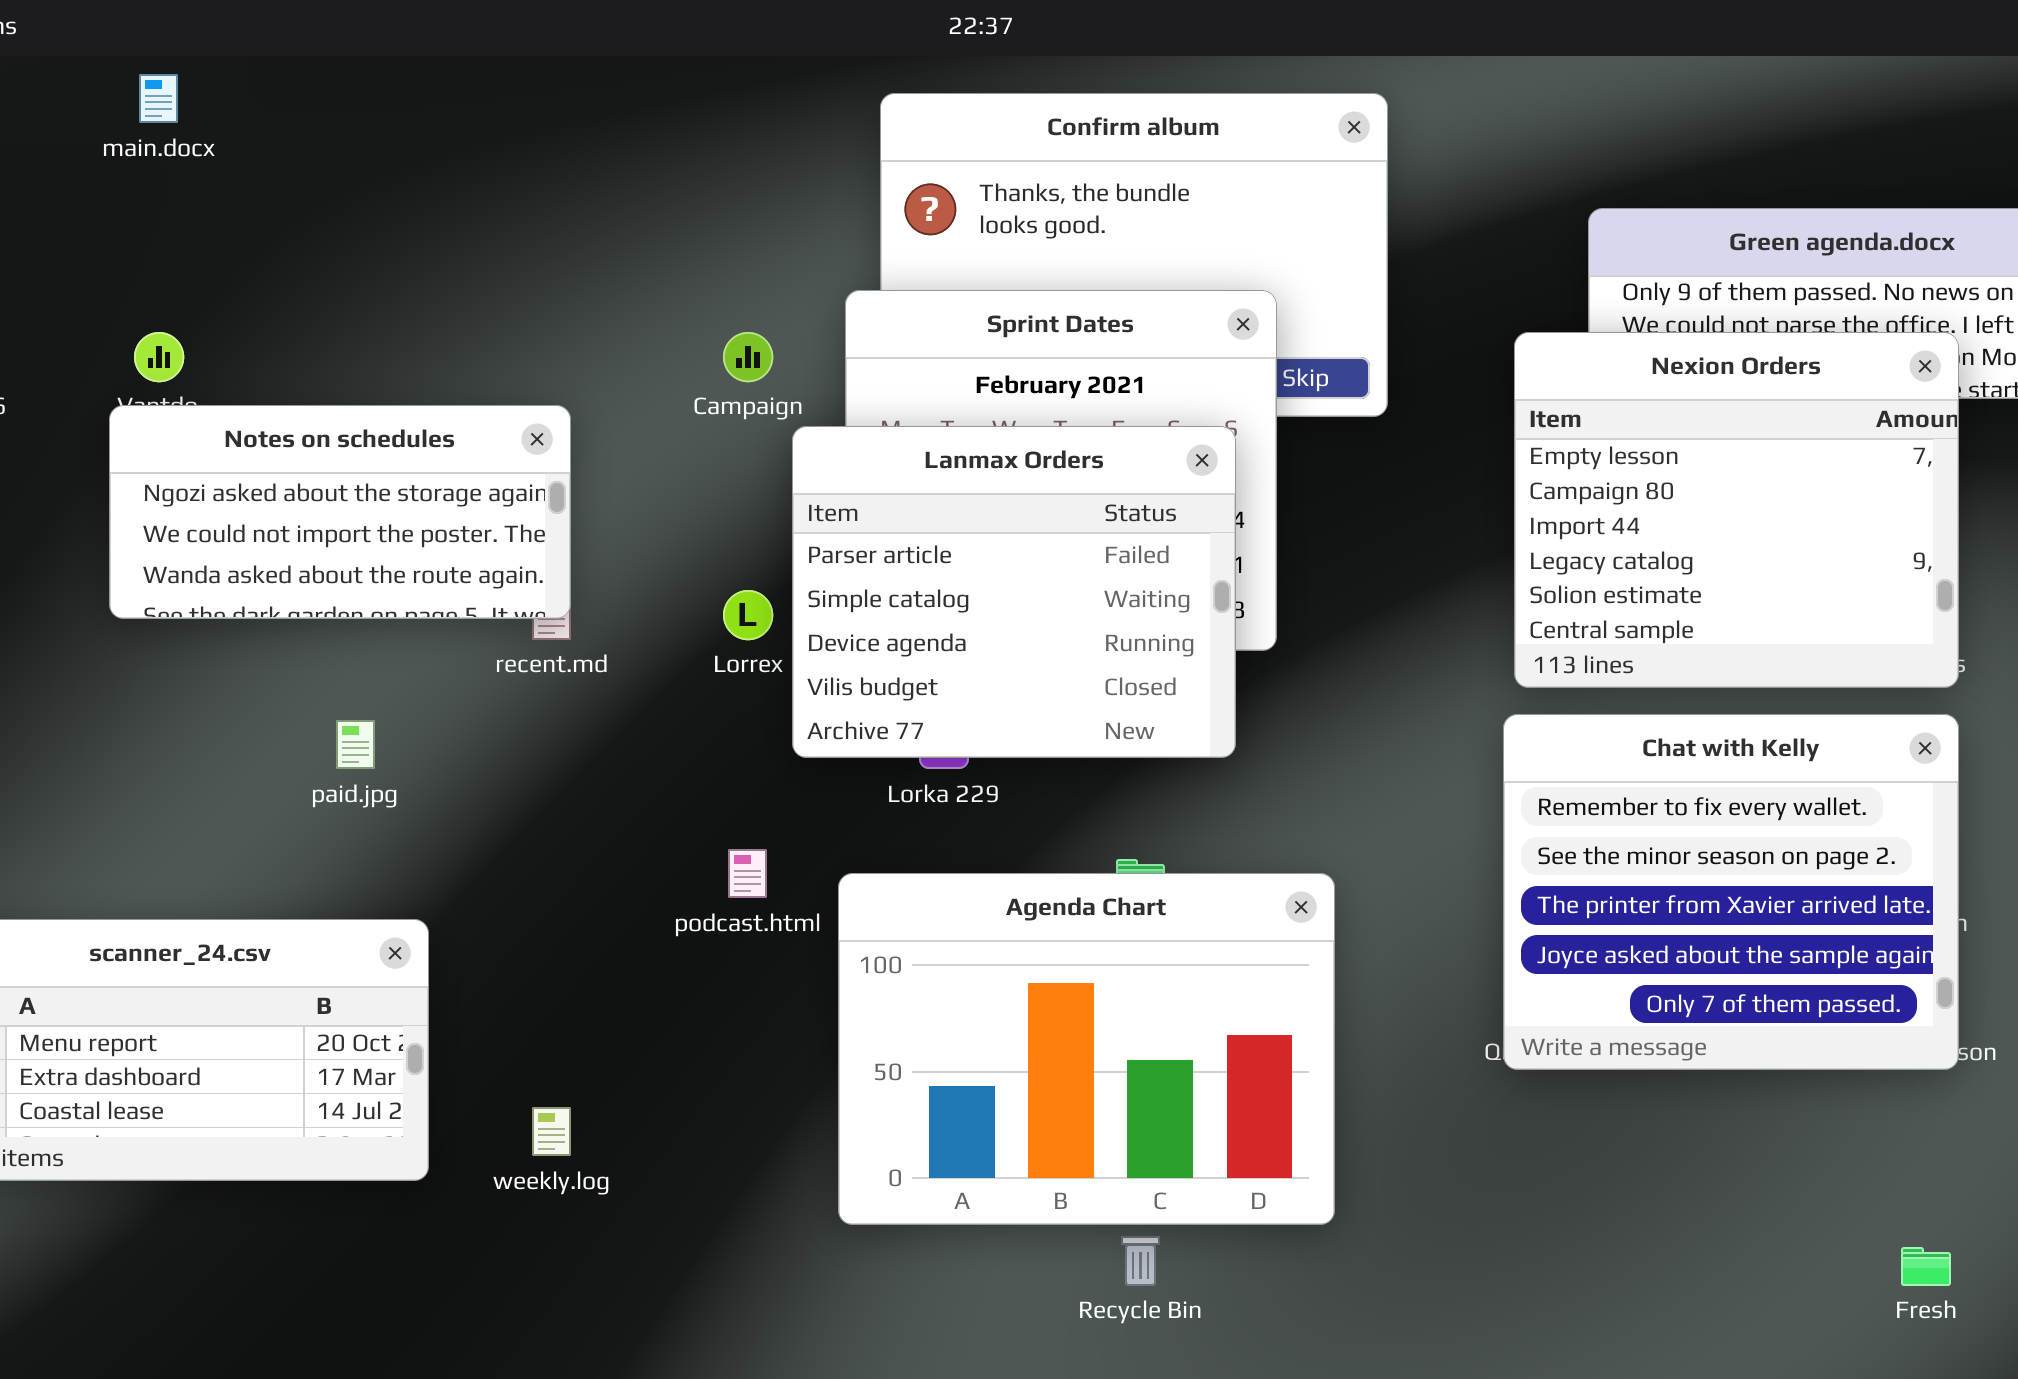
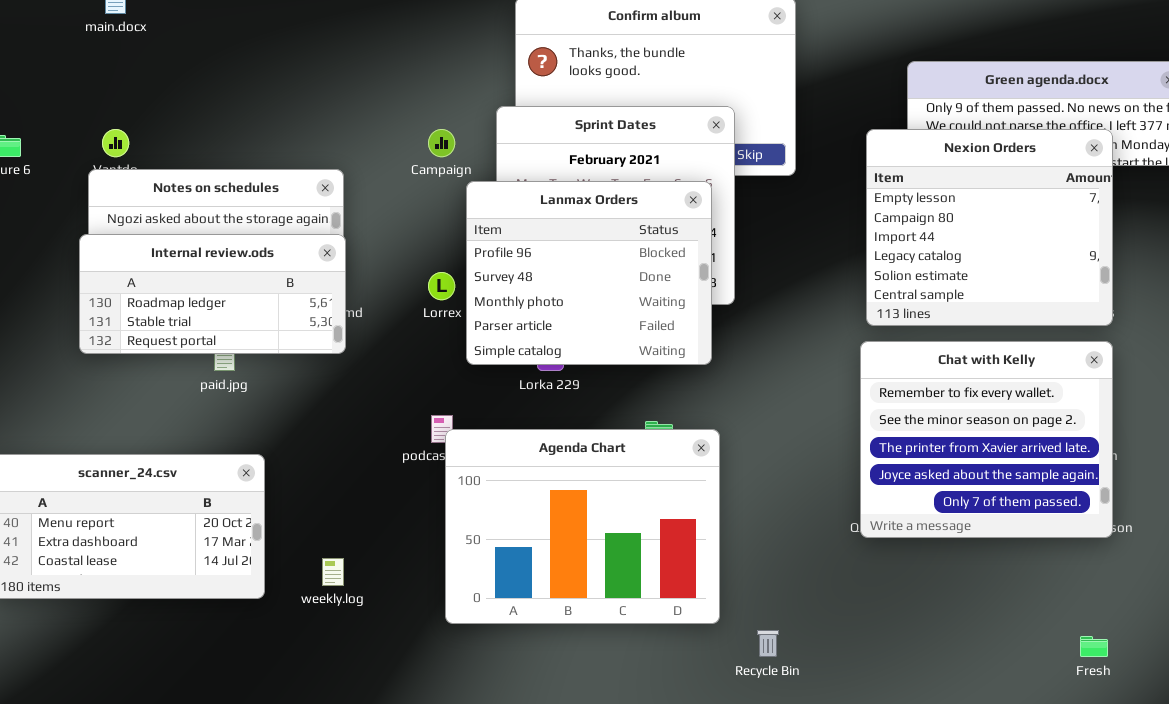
Lanmax Orders: [792,426,1236,758] -> [466,181,712,365], scrolled up 3 rows
Internal review.ods: none -> [79,234,346,354], opened
Agenda Chart: [838,873,1335,1225] -> [445,429,720,624], moved
Recycle Bin: [1121,1236,1160,1286] -> [757,630,779,657], moved

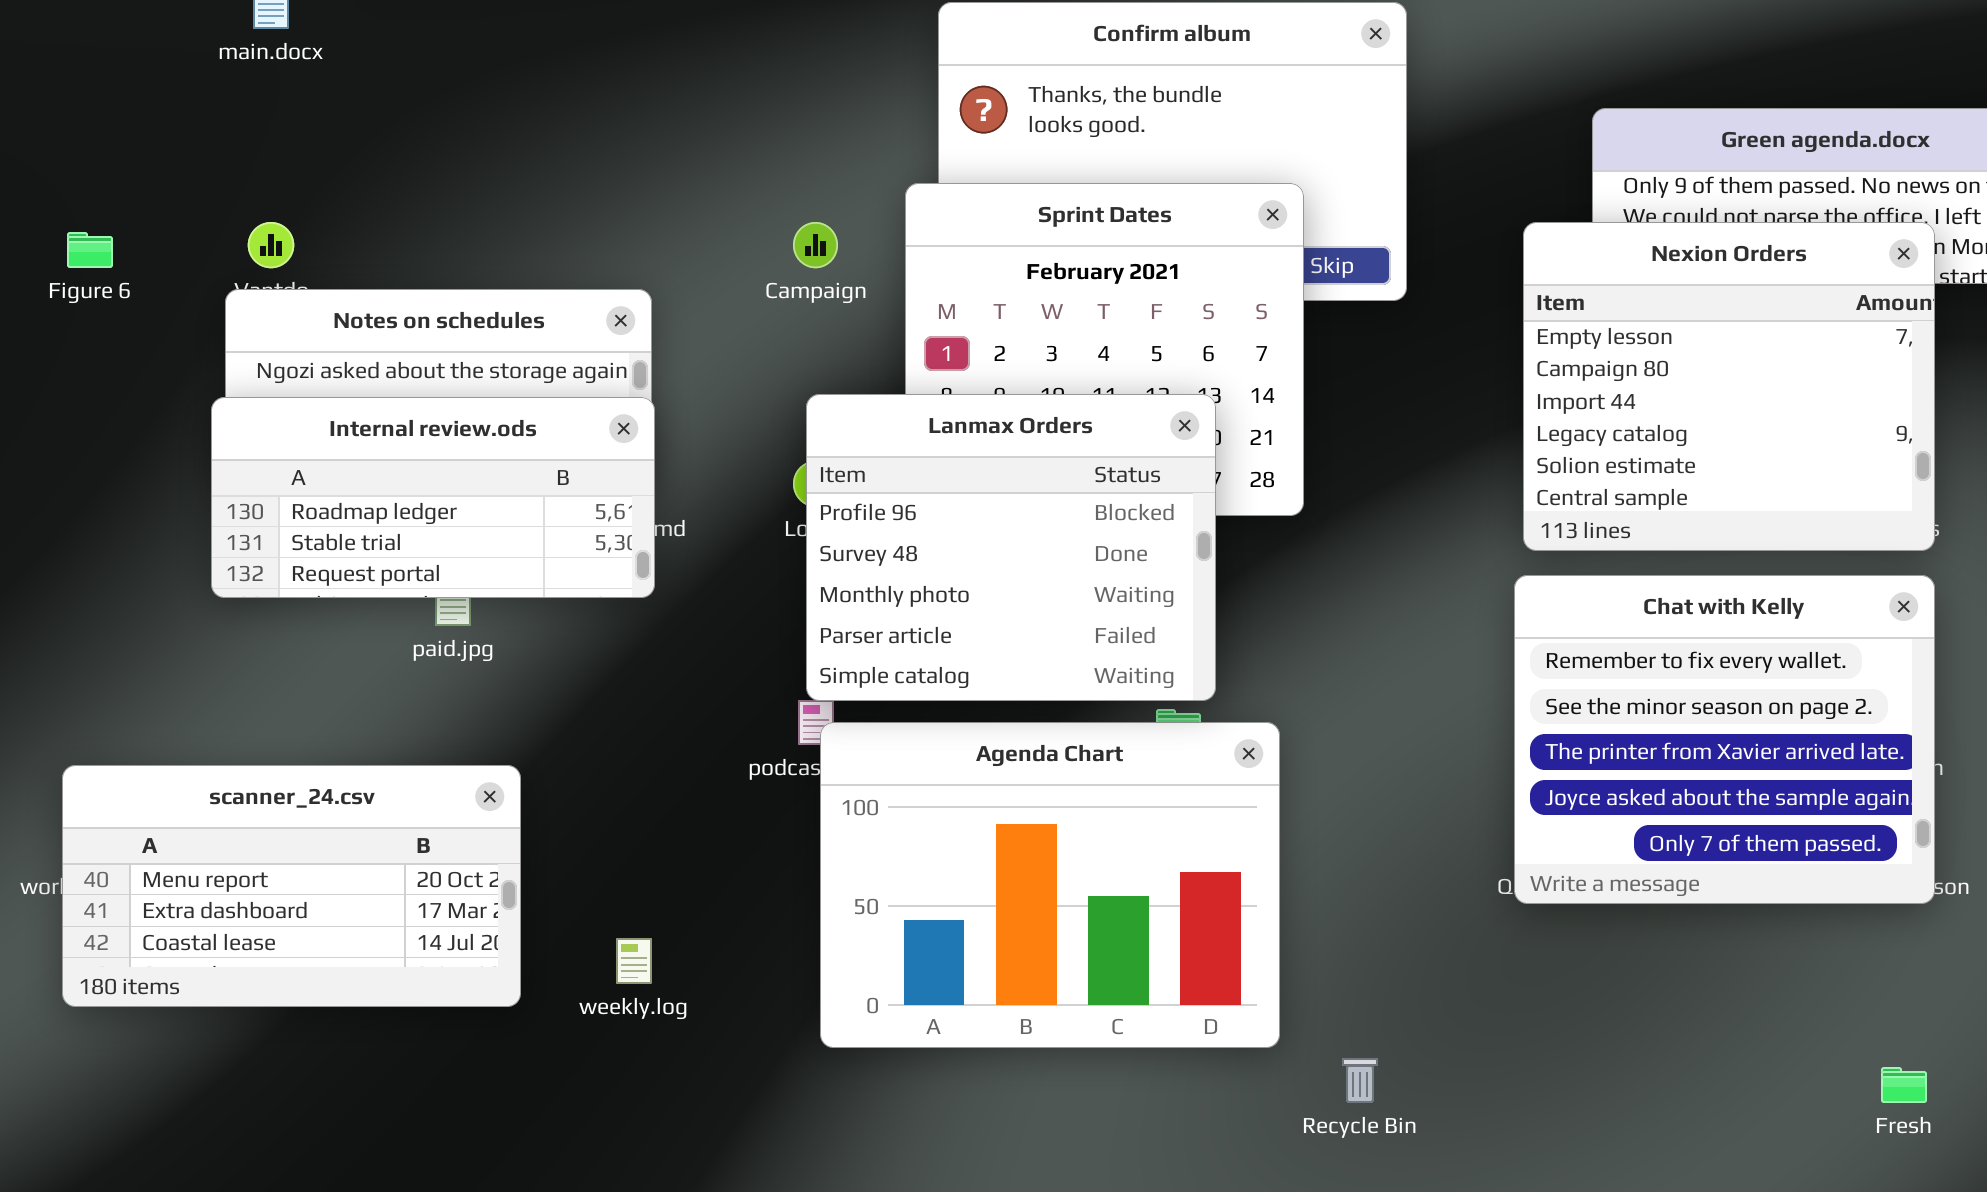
Lanmax Orders: [466,181,712,365] -> [806,394,1216,701], moved

